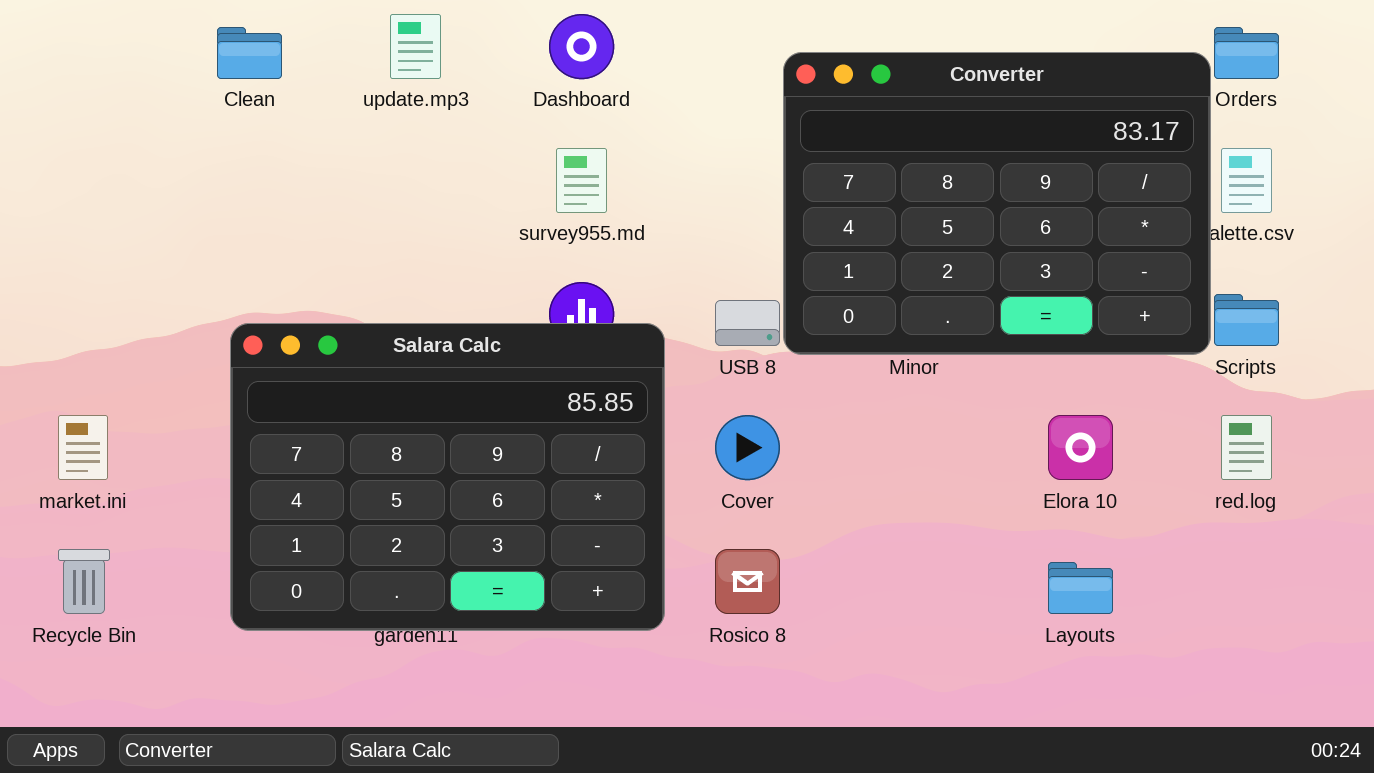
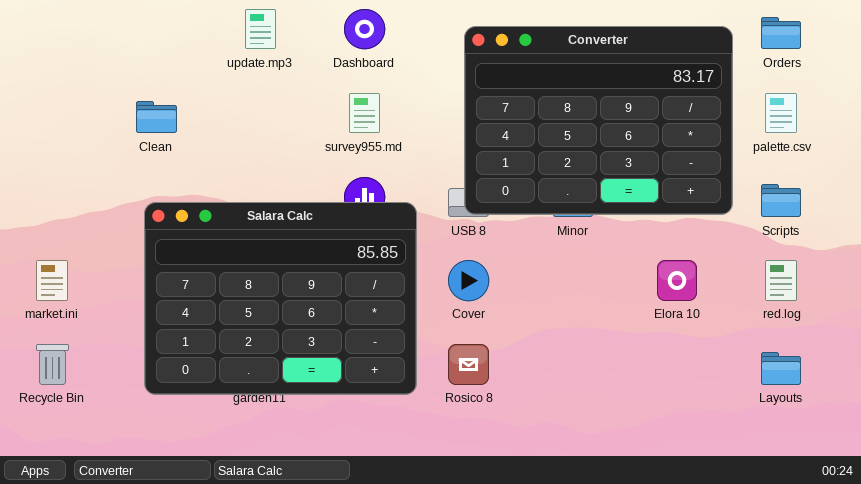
Clean: [217,27,282,79] -> [136,101,177,133], moved
Converter: [783,52,1211,355] -> [464,26,733,215], moved
Layouts: [1048,562,1113,614] -> [761,352,801,385], moved

